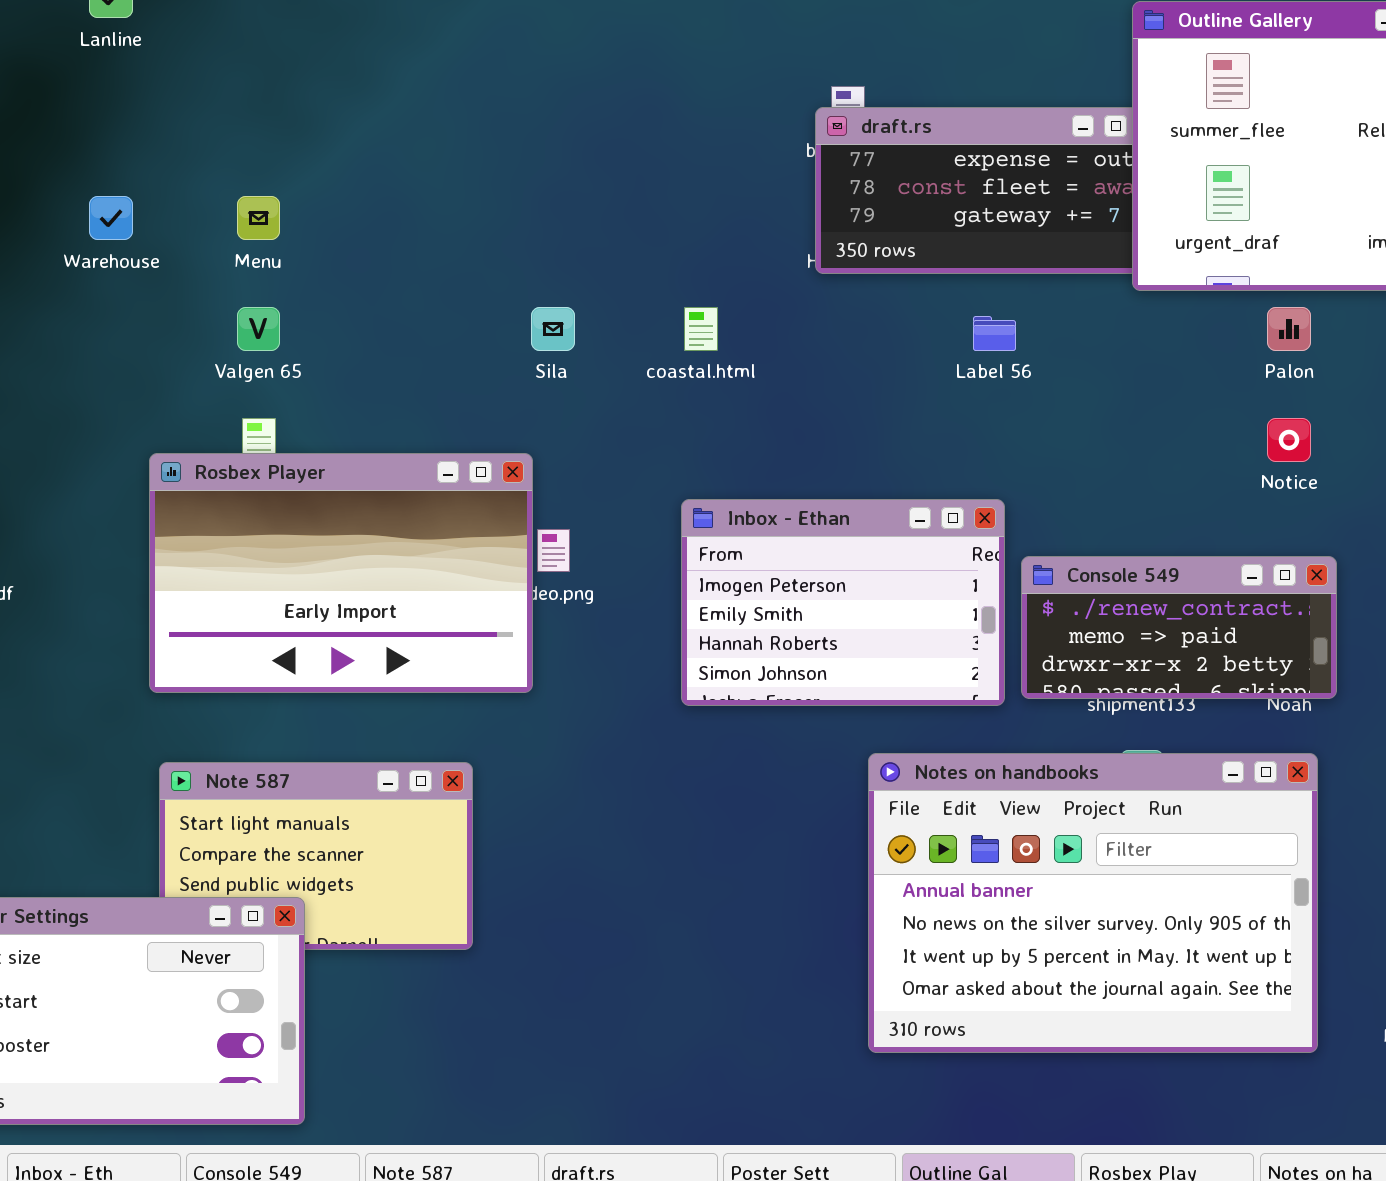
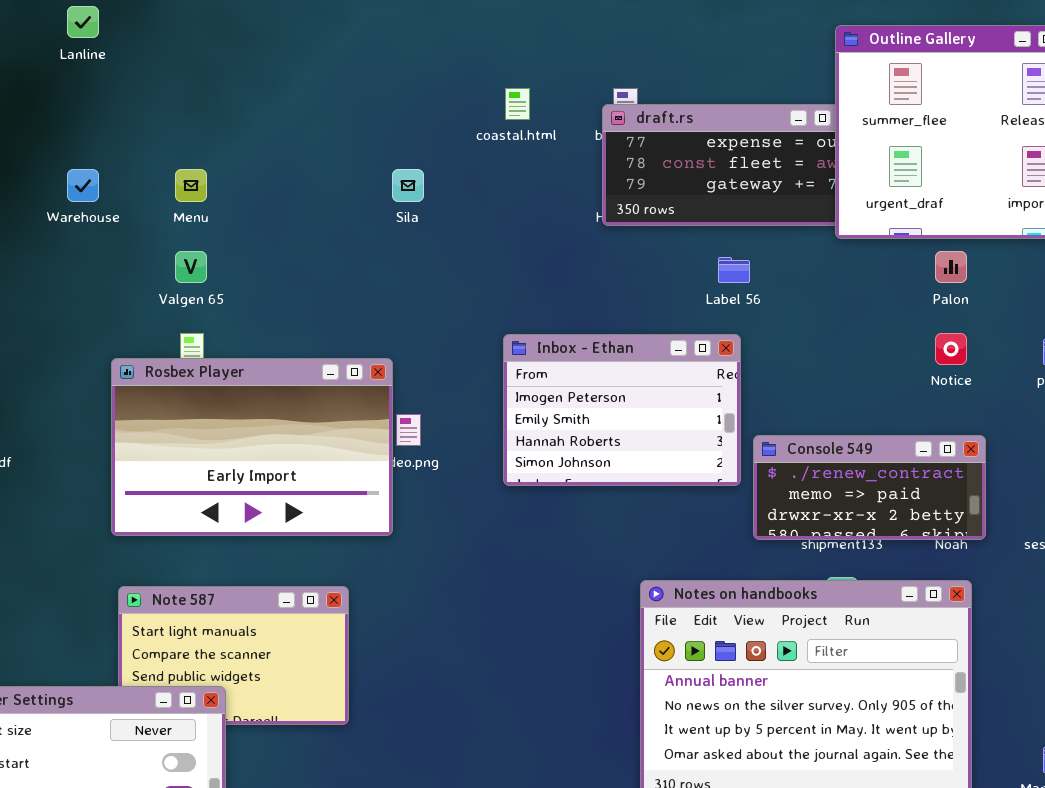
Sila: [531,307,575,351] -> [392,169,424,202], moved
coastal.html: [684,307,718,351] -> [505,88,530,120], moved
Inbox - Ethan: [681,499,1005,706] -> [503,334,741,486], moved

